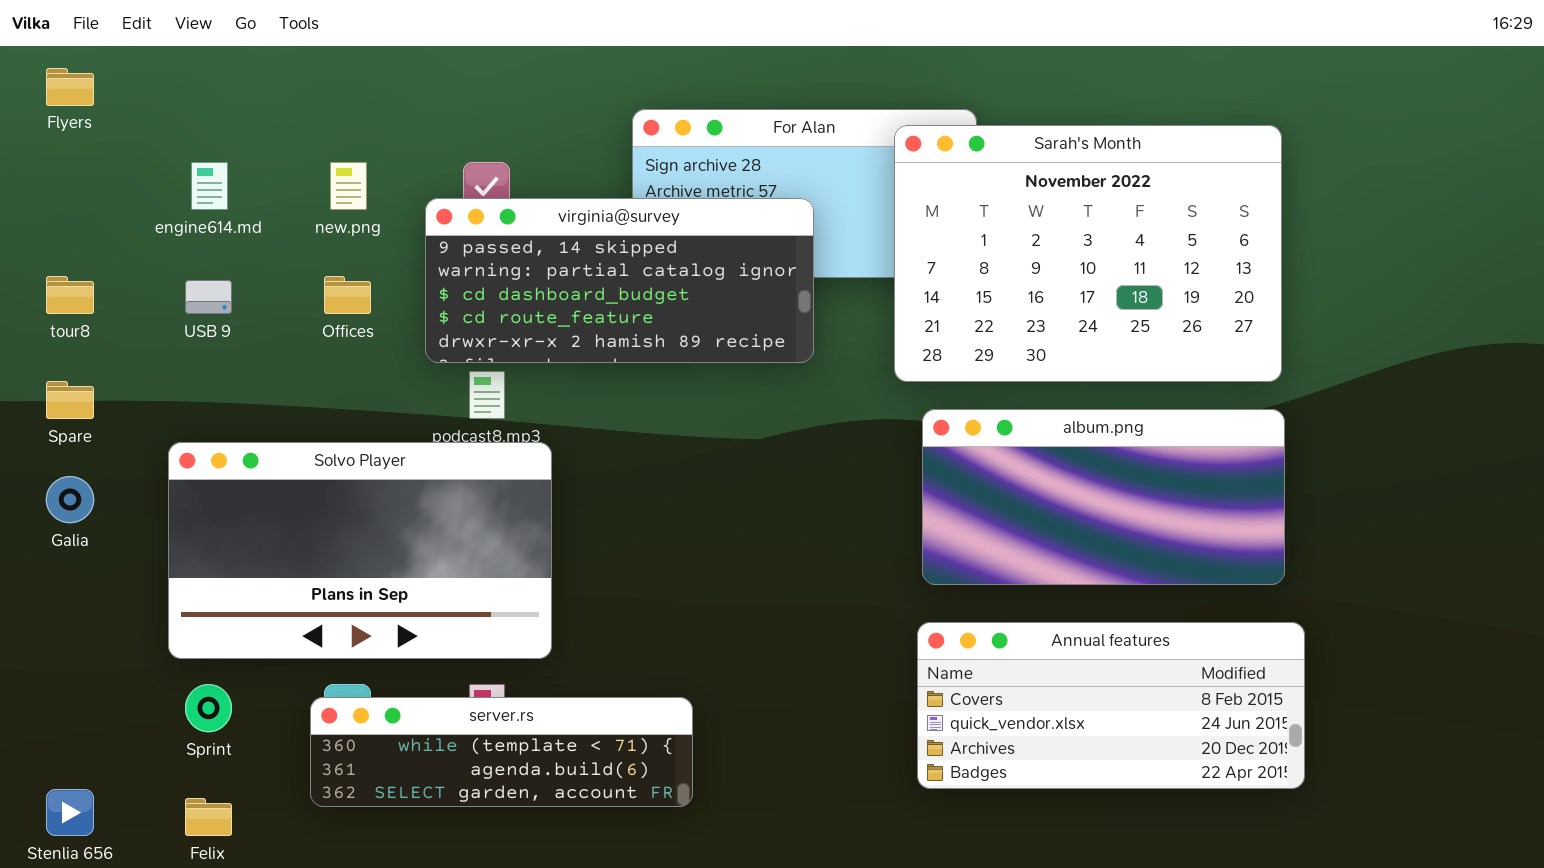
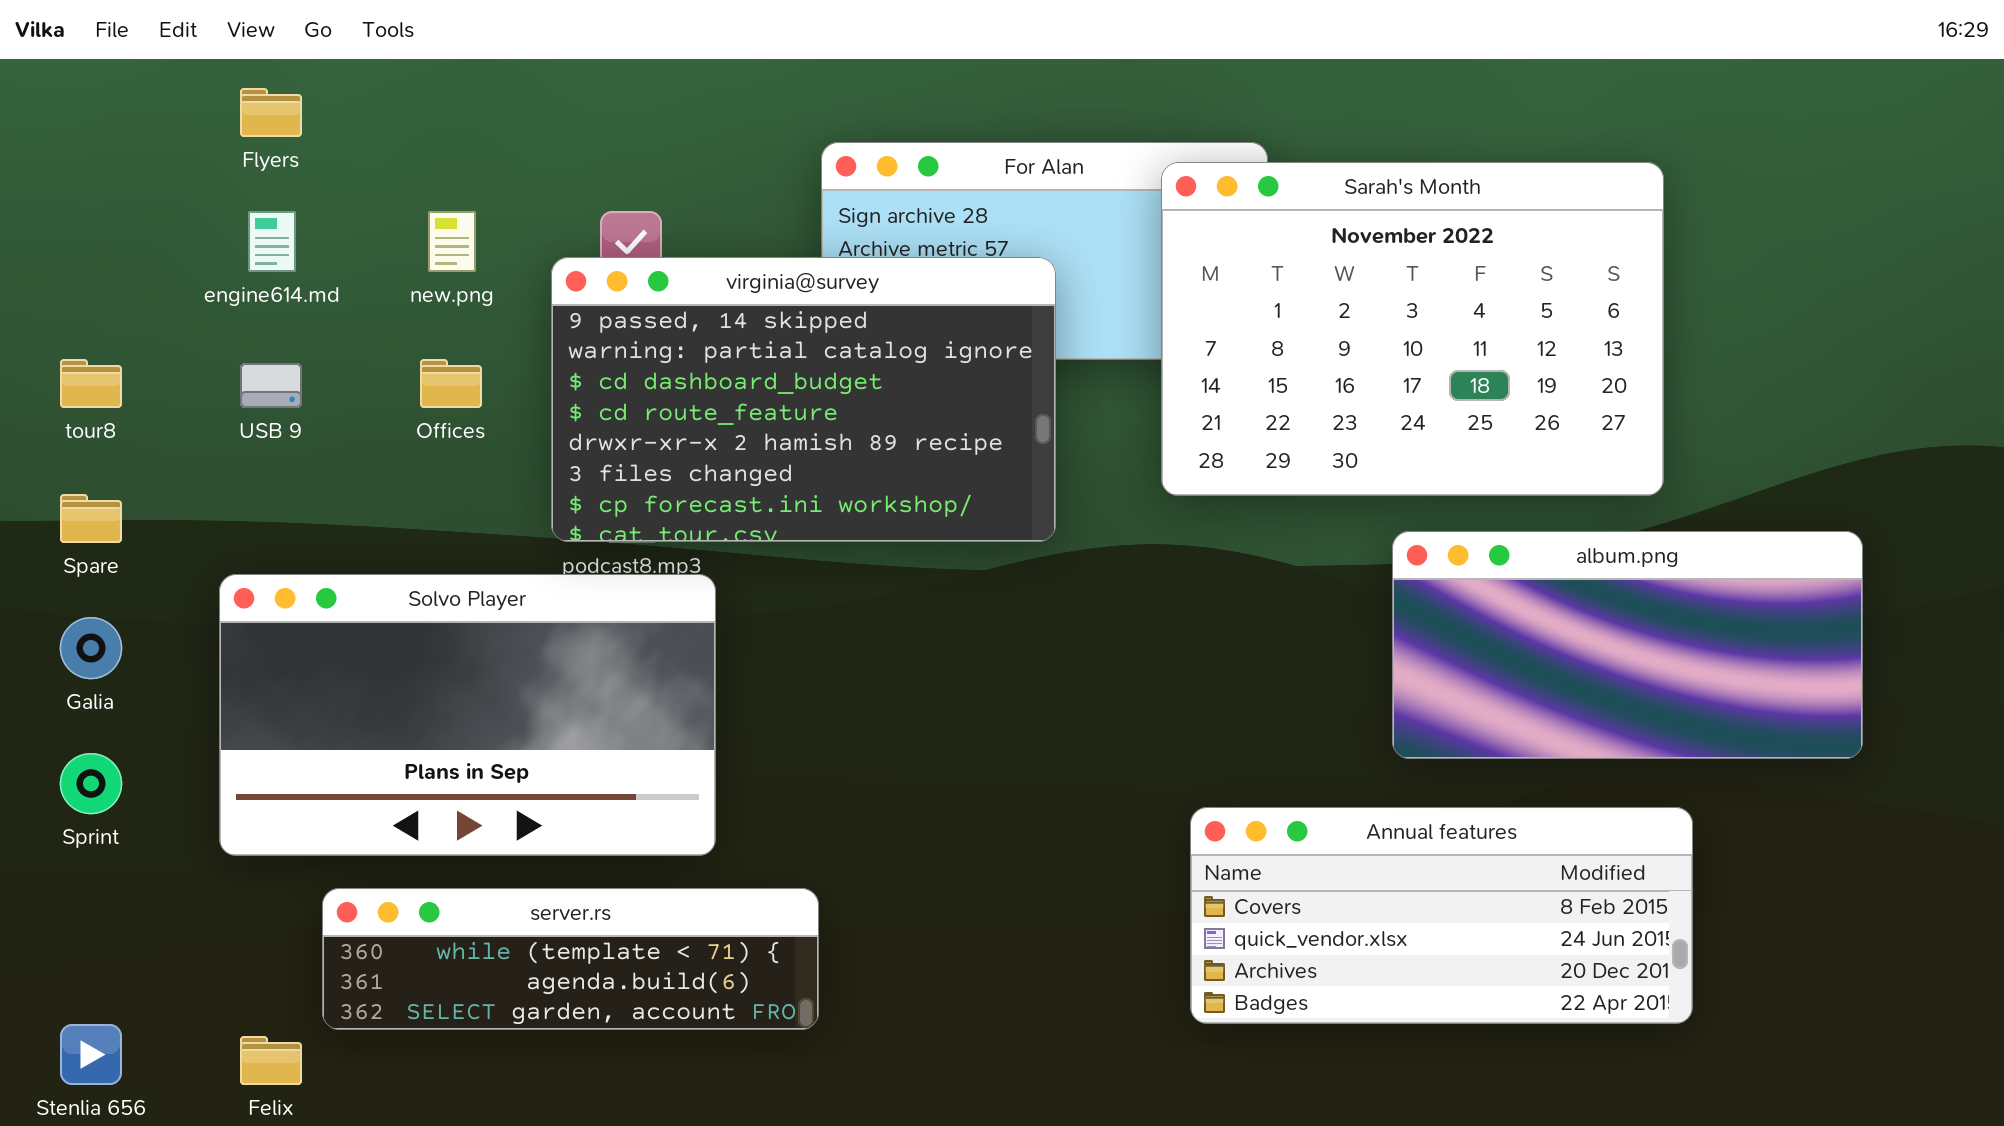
Flyers: [46,68,94,106] -> [240,88,302,137], moved
virginia@survey: [425,198,814,363] -> [551,257,1056,542], resized
album.png: [922,409,1285,585] -> [1392,531,1863,759], moved
Sprint: [185,684,232,732] -> [60,753,122,814], moved
server.rs: [310,697,693,807] -> [322,888,819,1030], moved

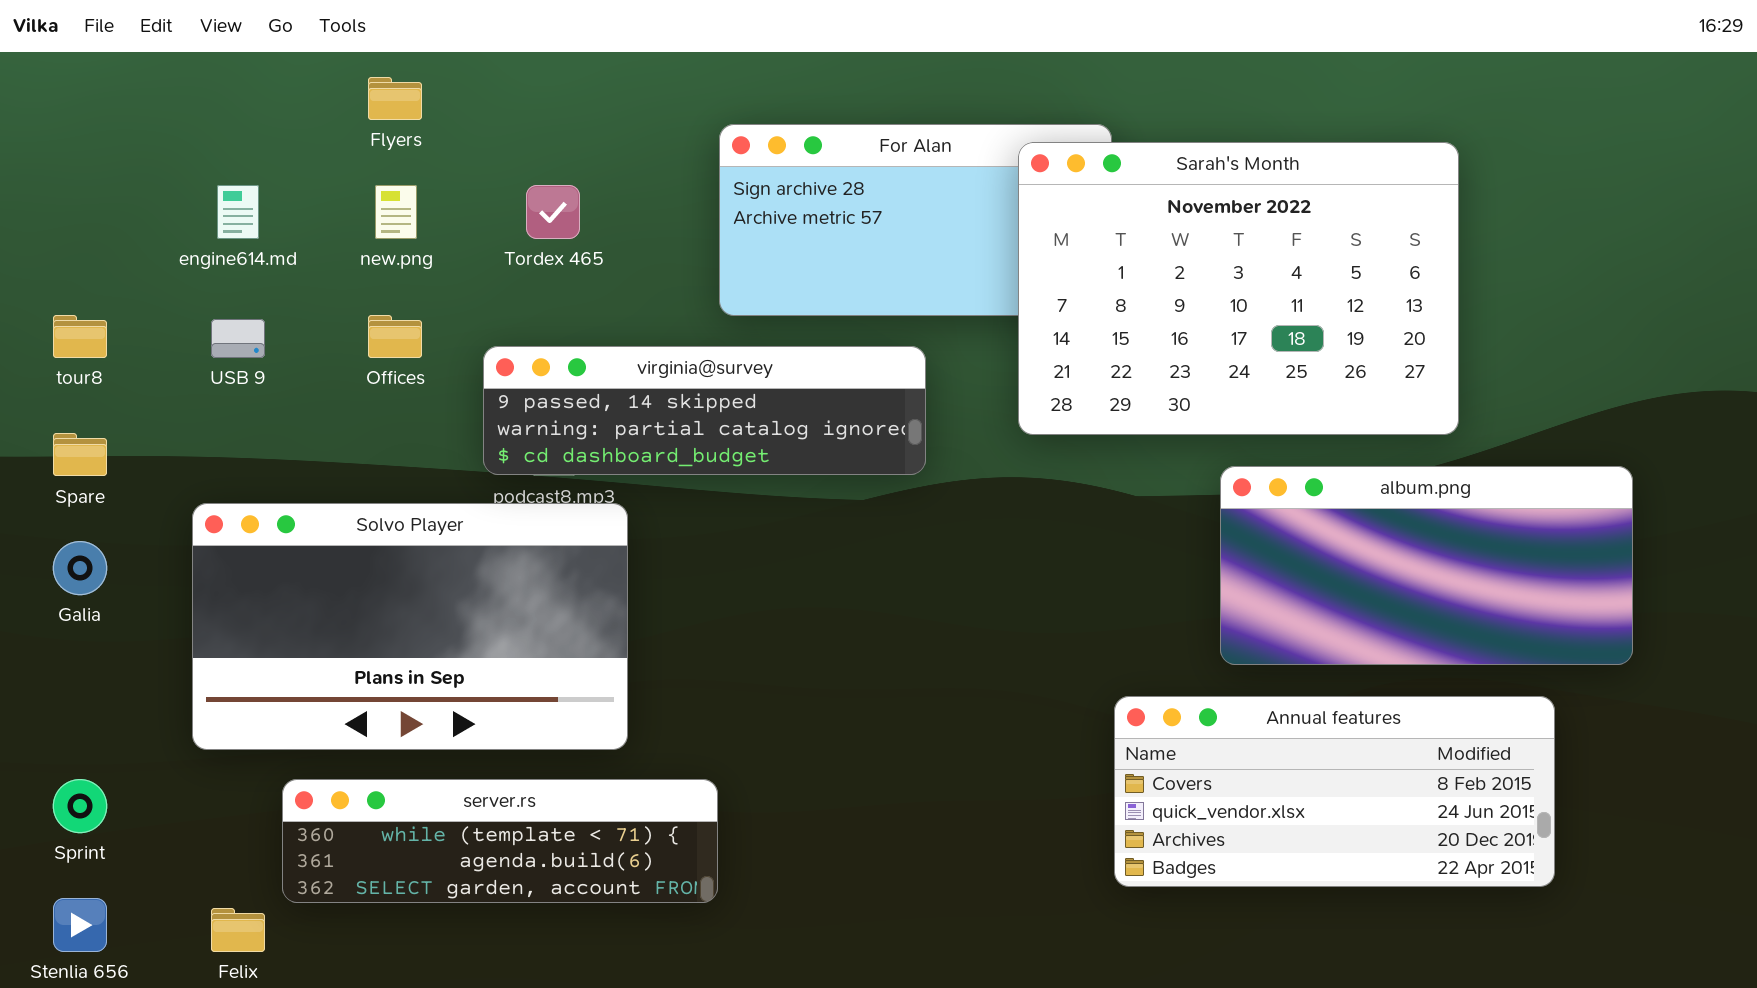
Flyers: [240,88,302,137] -> [368,77,422,120], moved
virginia@survey: [551,257,1056,542] -> [483,346,926,475], resized
Sprint: [60,753,122,814] -> [53,779,107,833], moved
Annual features: [1190,807,1693,1024] -> [1114,696,1555,887], moved

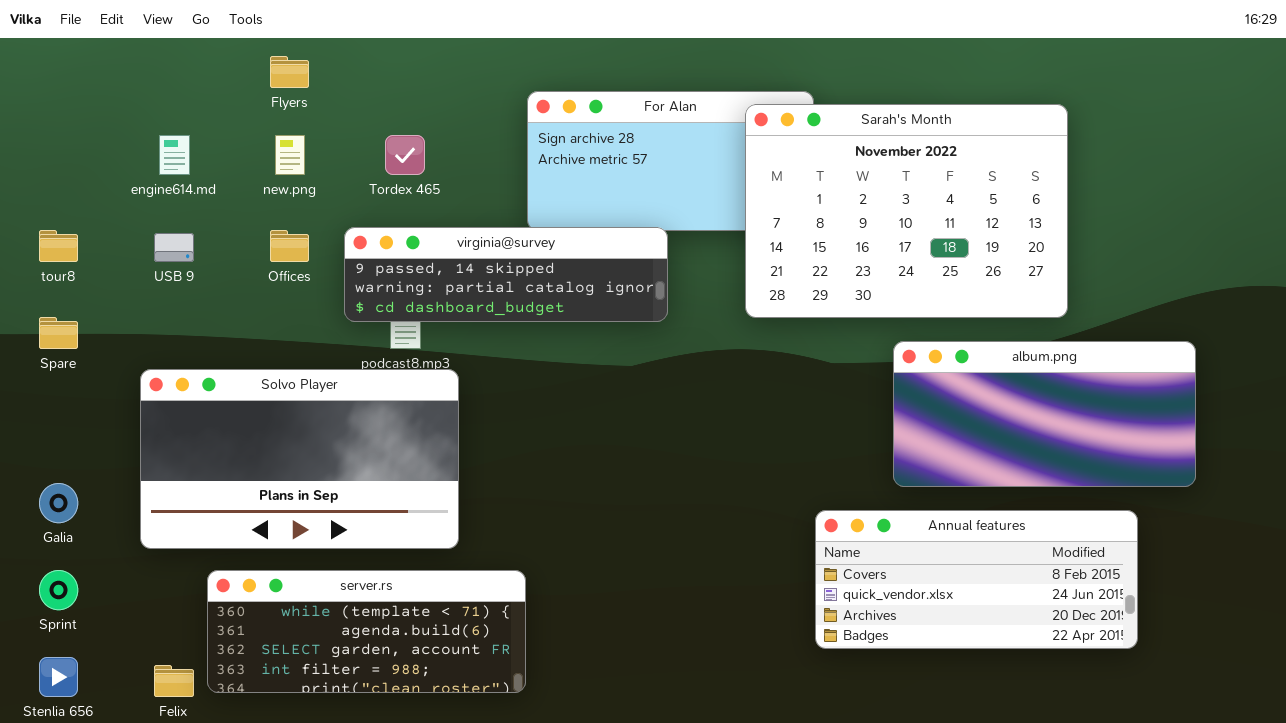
virginia@survey: [483,346,926,475] -> [344,227,668,322], moved
Galia: [53,541,107,595] -> [39,483,78,523], moved
server.rs: [282,779,718,903] -> [207,570,526,693], resized

